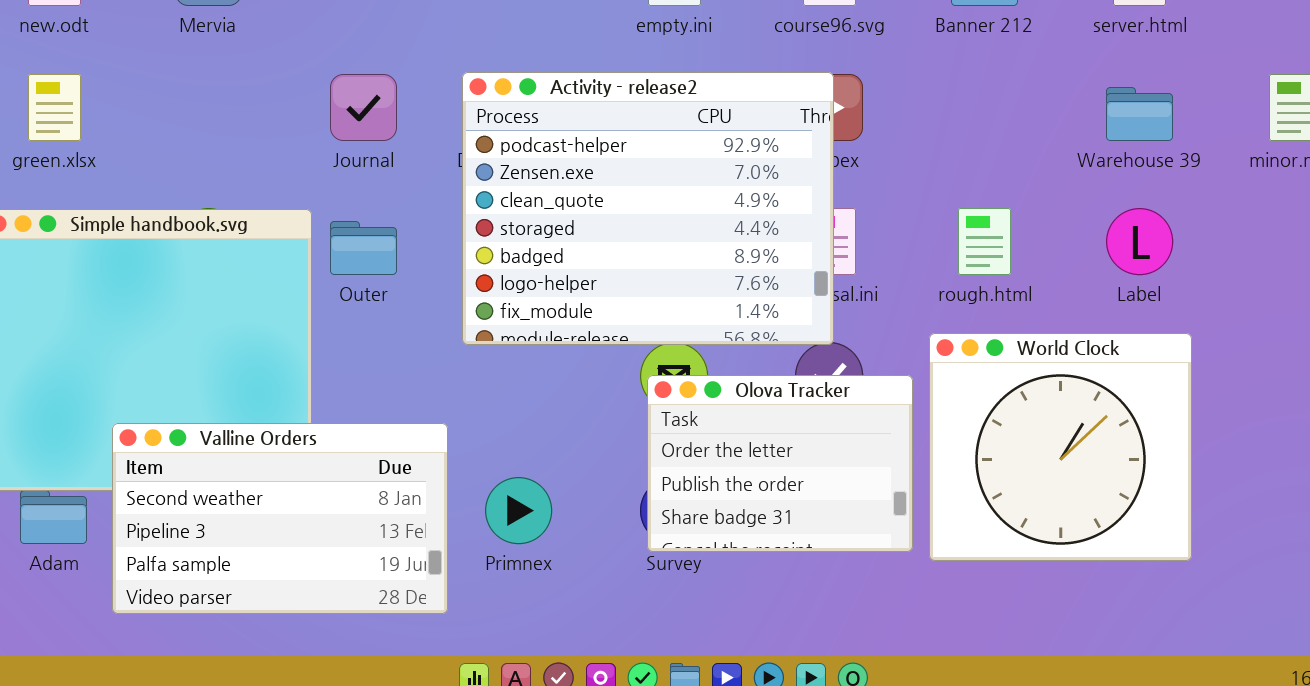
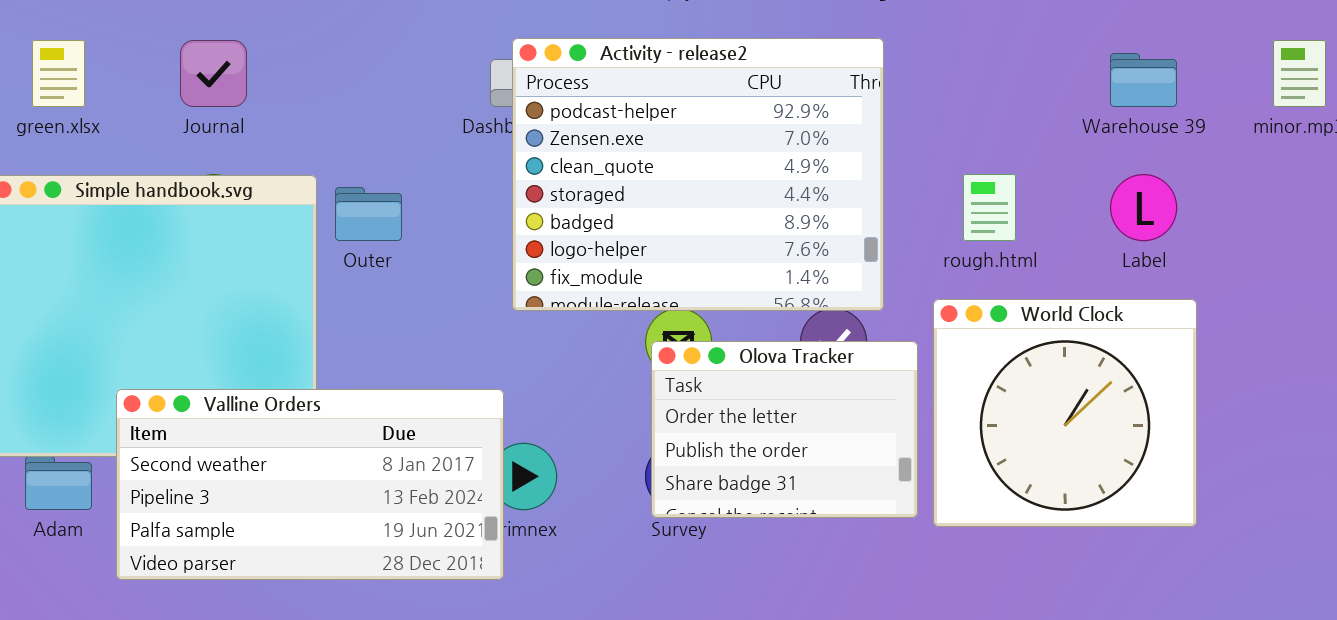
Activity - release2: [462,72,834,345] -> [512,38,884,311], moved
Journal: [330,74,397,141] -> [180,40,247,107], moved
Valline Orders: [112,423,448,614] -> [116,389,504,580], resized

